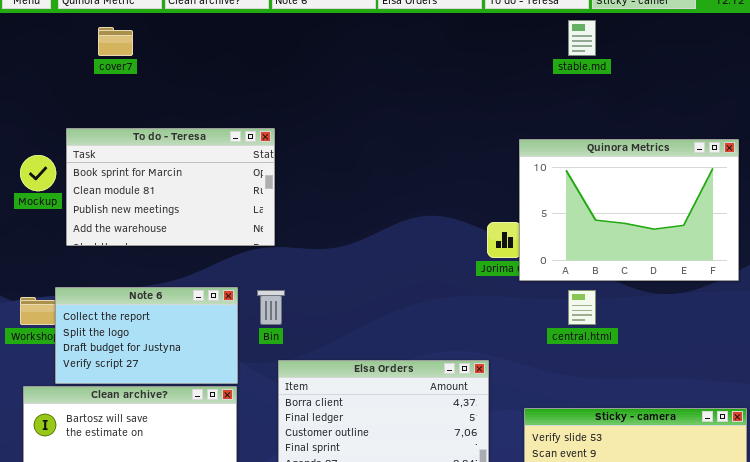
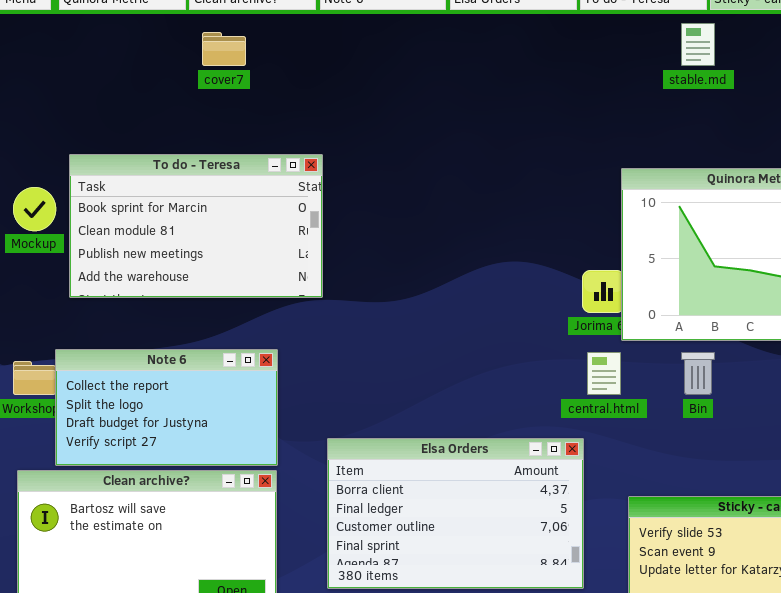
cover7: [98,27,133,56] -> [202,32,246,66], moved
Bin: [257,290,285,325] -> [681,352,715,395], moved
central.html: [568,290,596,325] -> [587,352,621,395], moved

